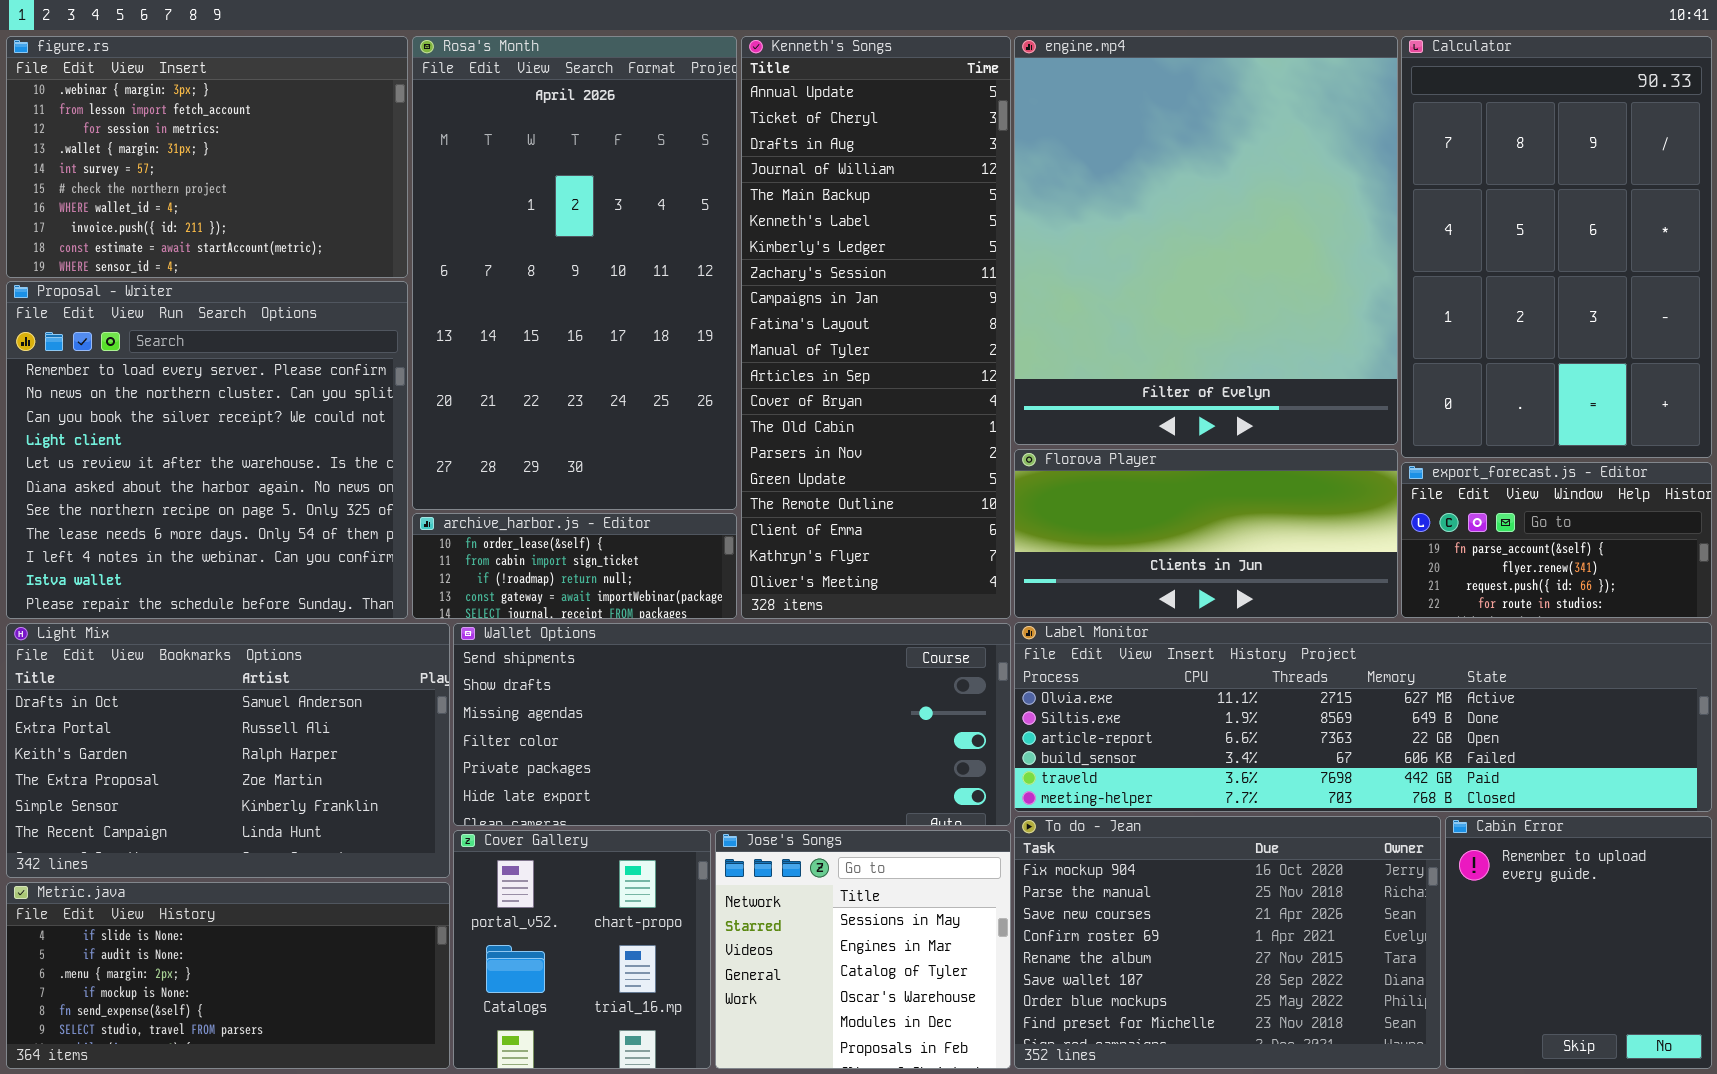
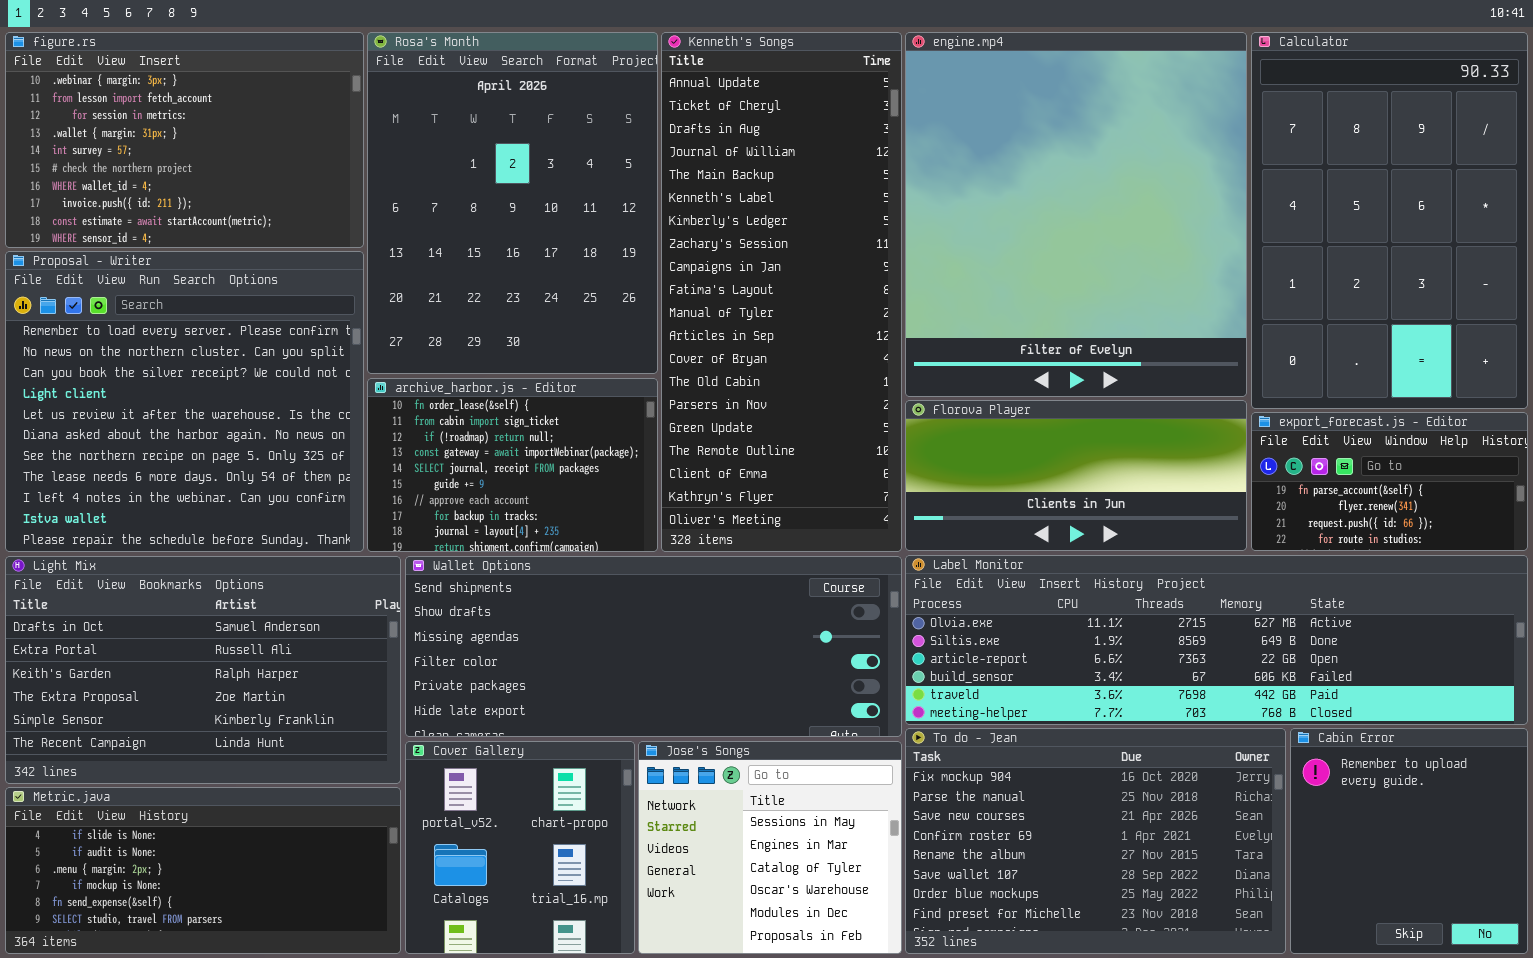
Rosa's Month: [412,36,737,510] -> [367,32,658,374], resized
archive_harbor.js - Editor: [412,513,737,619] -> [367,378,658,552], resized

